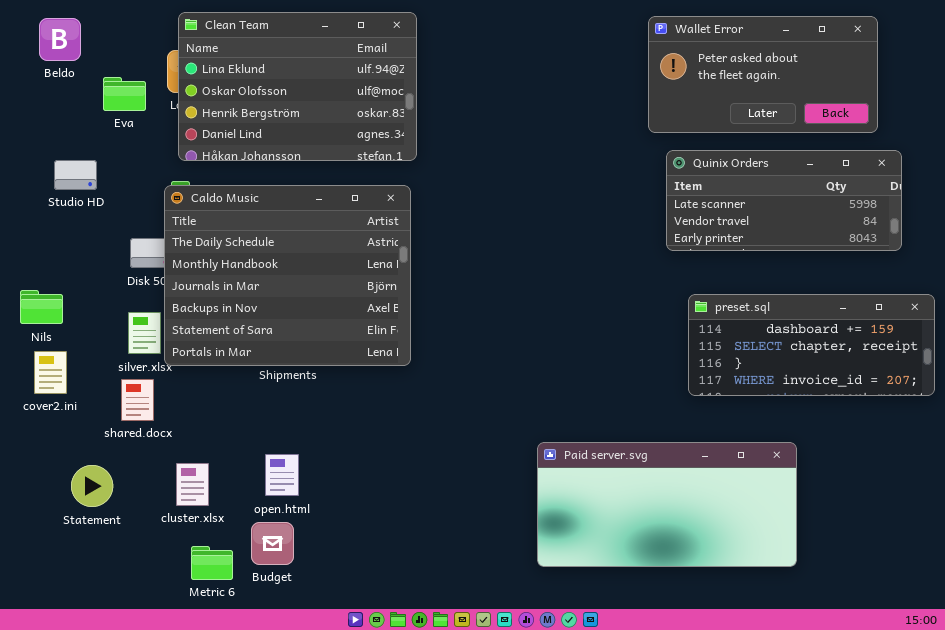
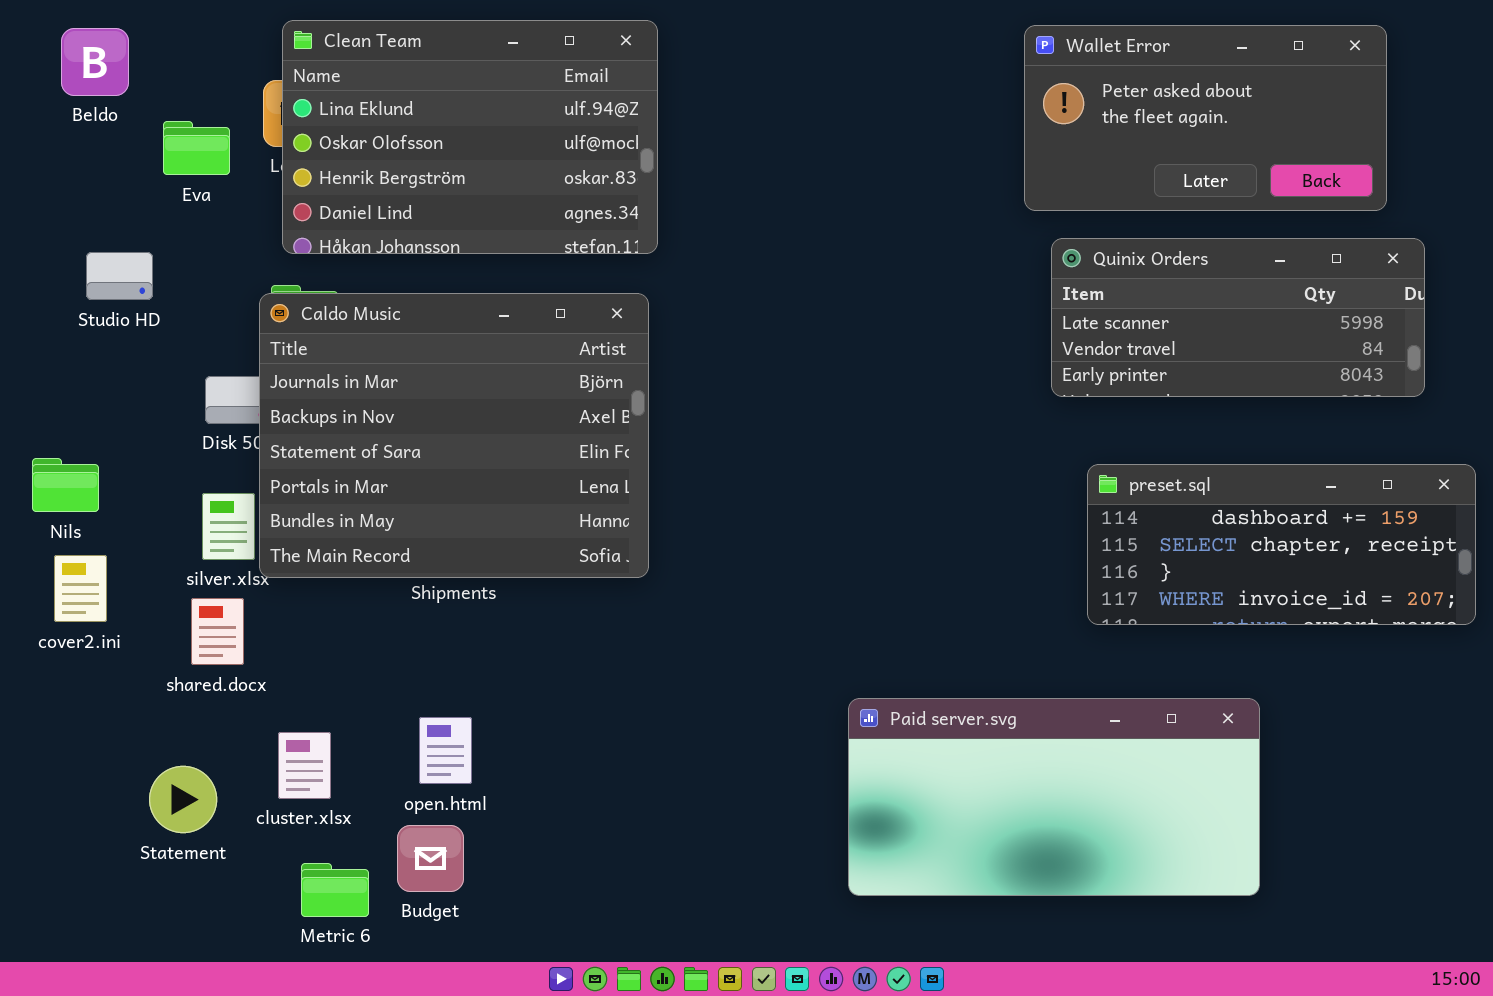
Caldo Music: [164,185,411,366] -> [259,293,649,578], scrolled down 2 rows
Statement: [71,465,113,507] -> [149,766,217,833], moved

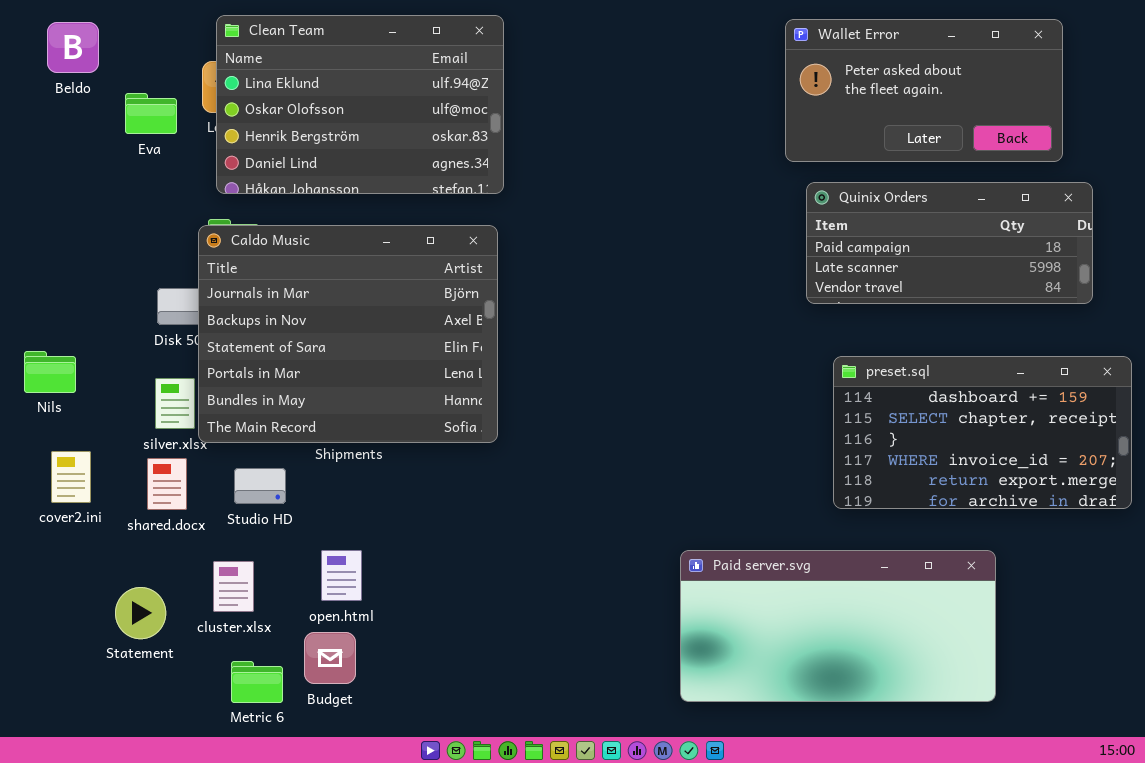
Quinix Orders: [1051,238,1425,397] -> [806,182,1093,304], scrolled up 1 row
Studio HD: [86,252,153,300] -> [234,468,286,504], moved
preset.sql: [1087,464,1476,625] -> [833,356,1132,509], resized
cover2.ini: [54,555,107,622] -> [51,451,91,503], moved
Paid server.svg: [848,698,1260,896] -> [680,550,996,702], moved

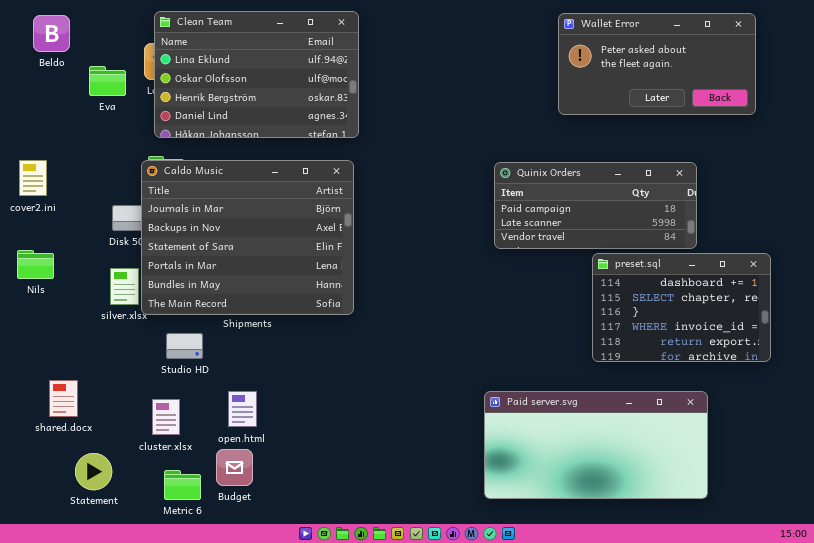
Quinix Orders: [806,182,1093,304] -> [494,162,697,249], moved
preset.sql: [833,356,1132,509] -> [592,253,771,362], resized
cover2.ini: [51,451,91,503] -> [19,160,47,196], moved
shared.docx: [147,458,187,510] -> [49,380,78,417], moved
Statement: [115,587,166,639] -> [75,453,112,490], moved

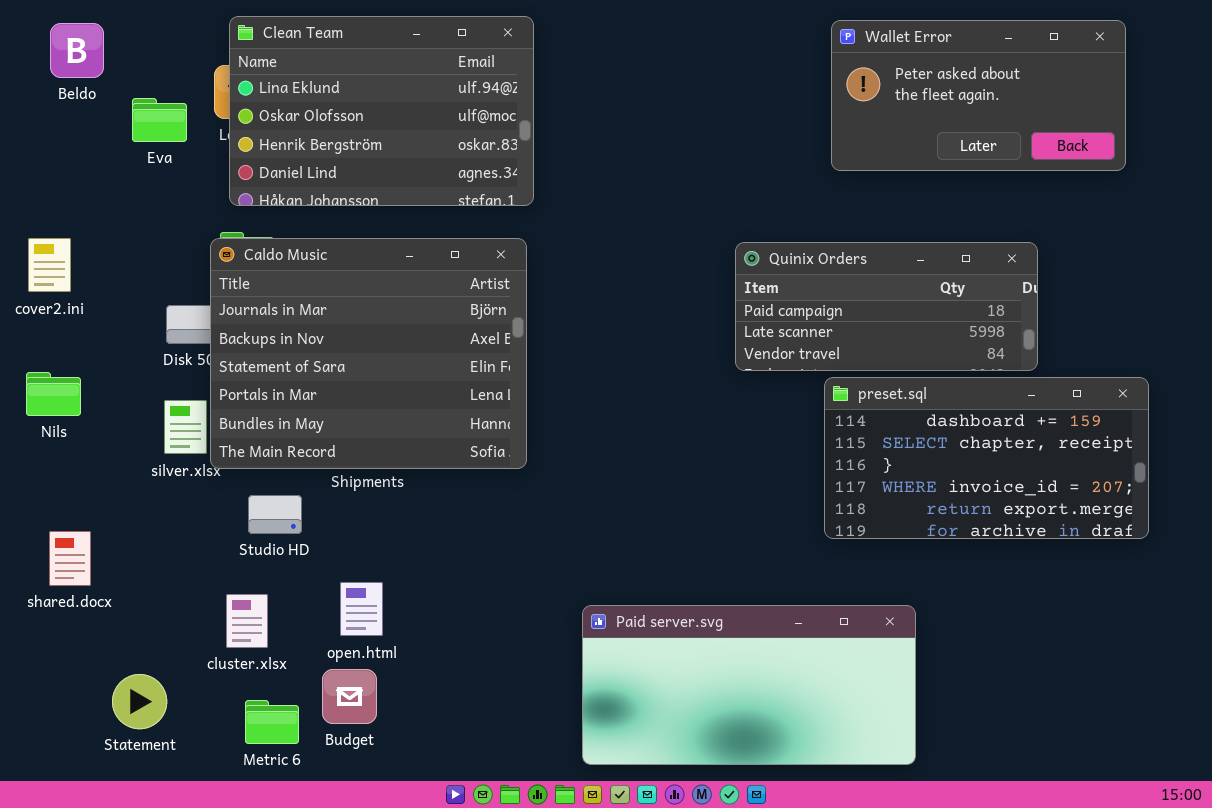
preset.sql: [592,253,771,362] -> [824,377,1149,539], resized
shared.docx: [49,380,78,417] -> [49,531,91,586], moved
Paid server.svg: [484,391,708,499] -> [582,605,916,765], moved

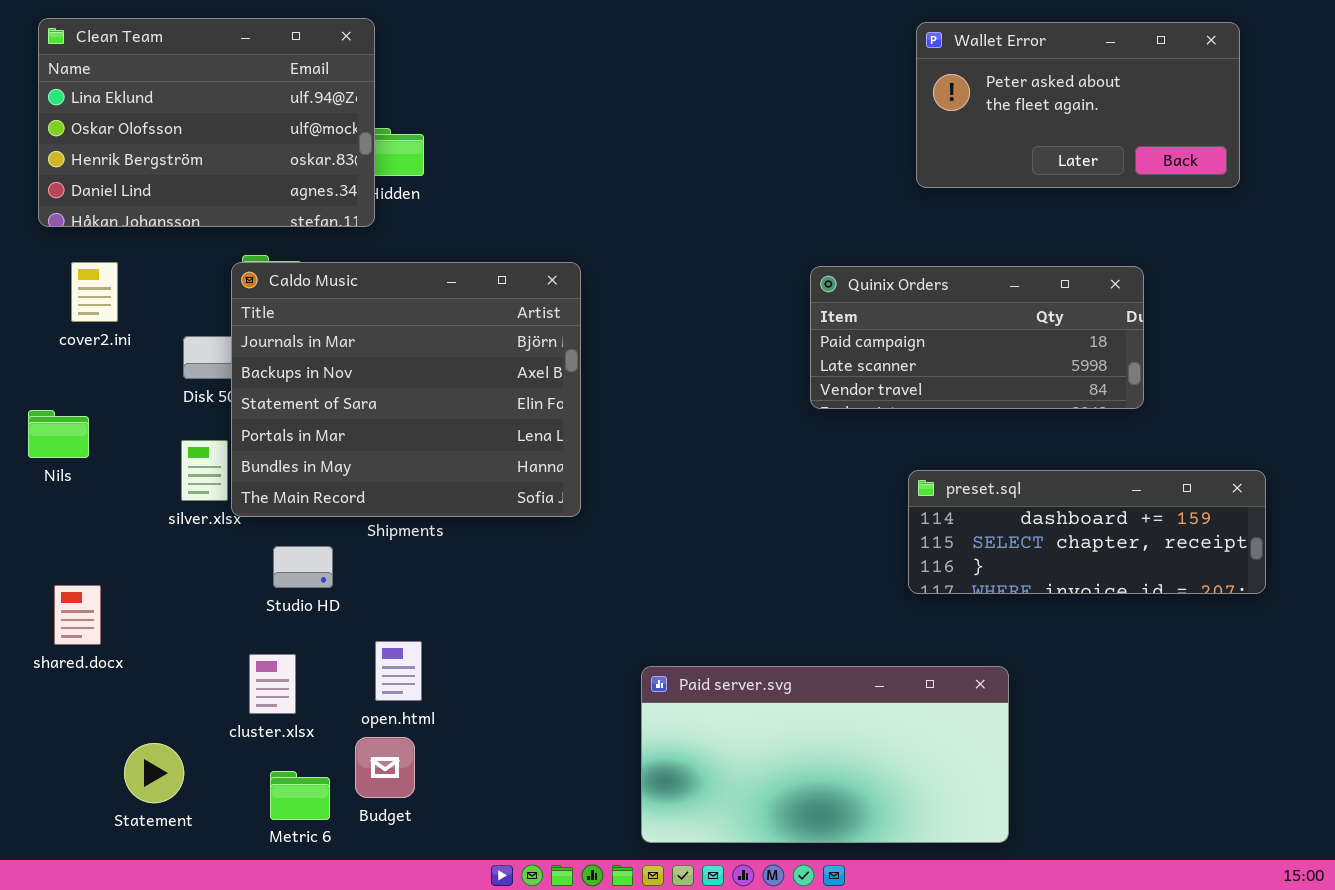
Clean Team: [229,16,534,206] -> [38,18,375,227], moved
cover2.ini: [28,238,71,292] -> [71,262,118,322], moved
preset.sql: [824,377,1149,539] -> [908,470,1266,594], resized

